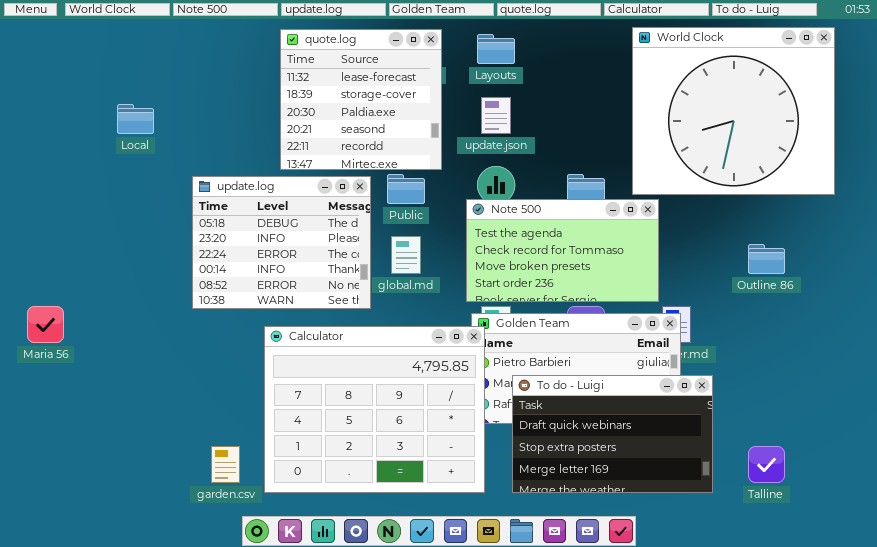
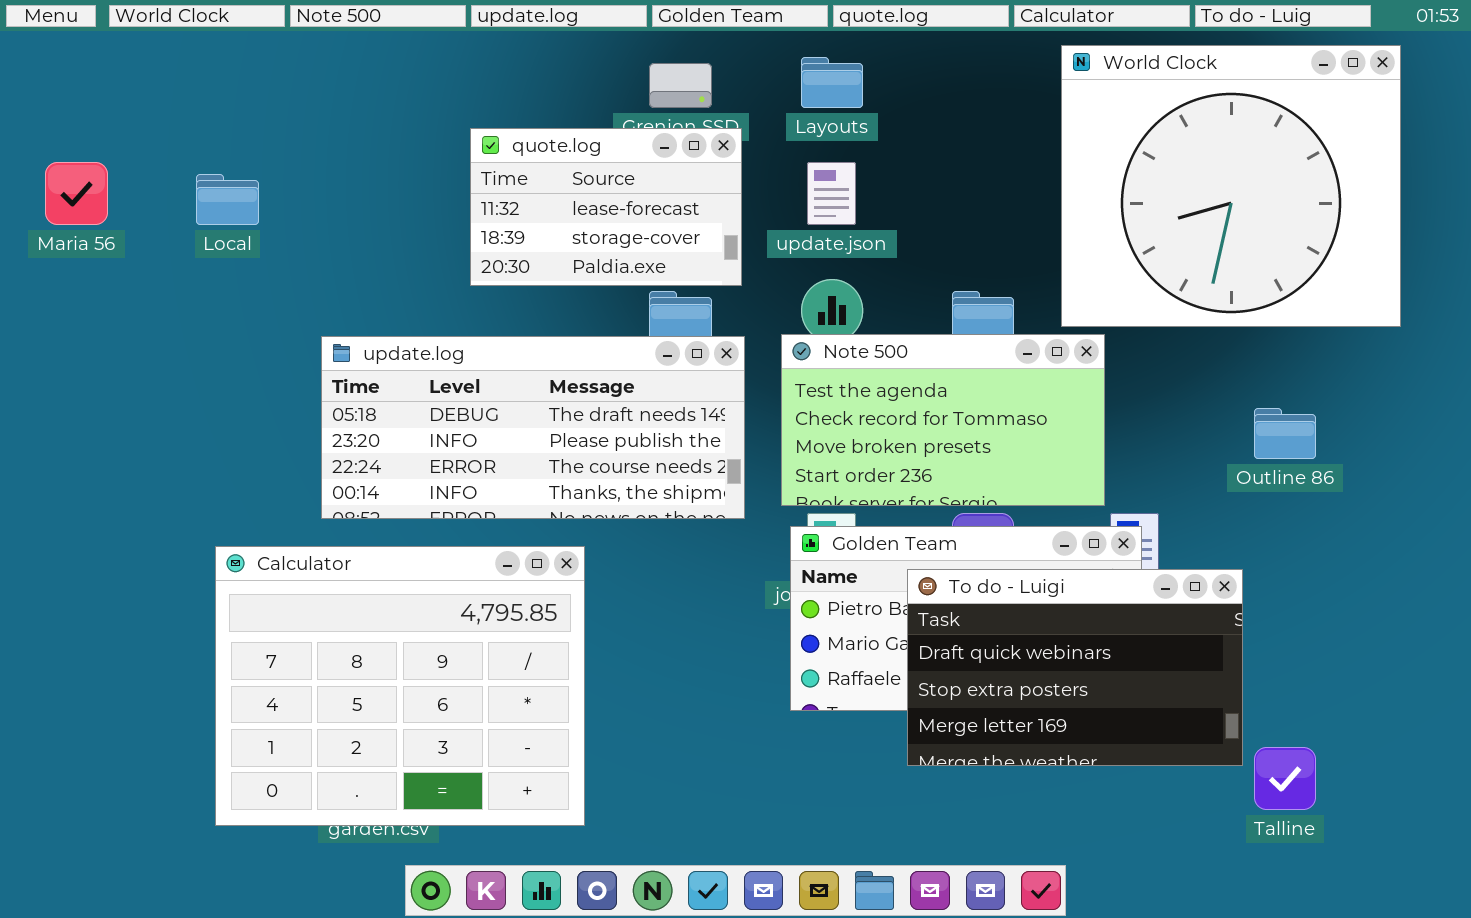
quote.log: [280,29,442,170] -> [470,128,742,286], resized
update.log: [192,176,371,309] -> [321,336,745,519], resized
Maria 56: [27,306,64,343] -> [45,162,108,225], moved
Calculator: [264,326,485,493] -> [215,546,585,826], moved
To do - Luigi: [512,375,713,493] -> [907,569,1243,766], moved

